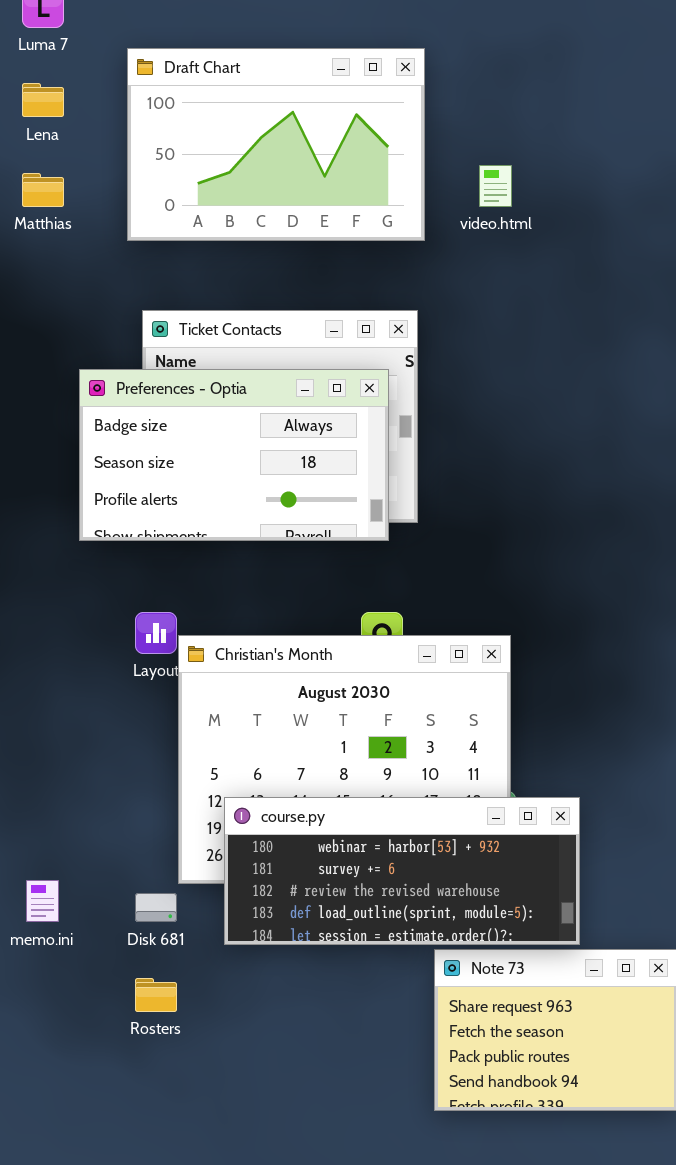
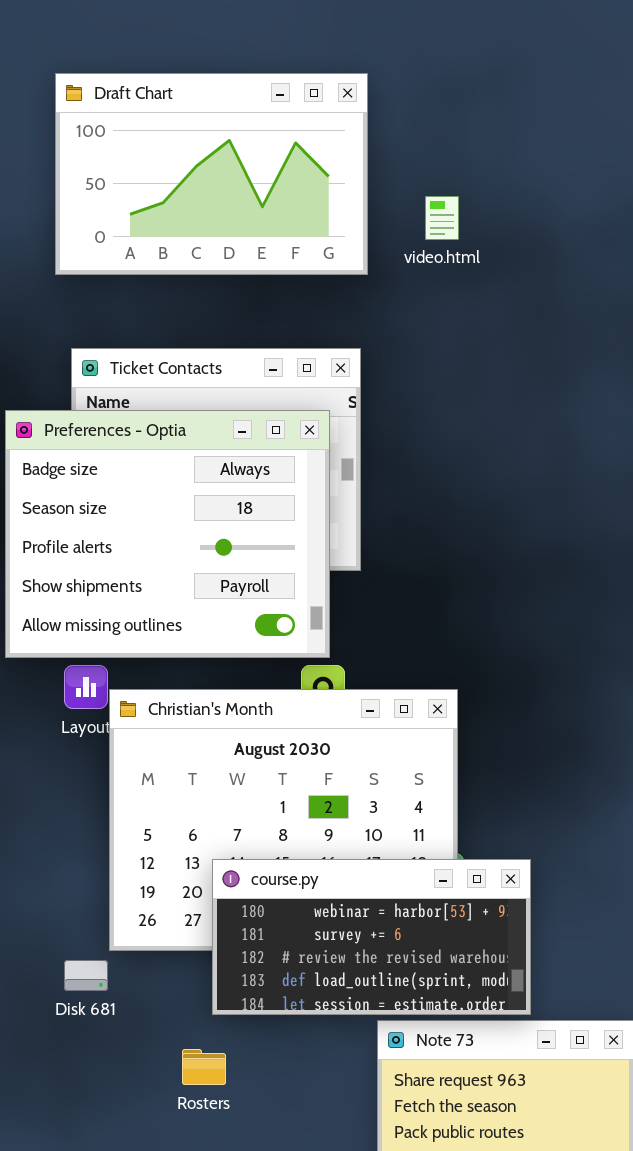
Preferences - Optia: [79,369,389,541] -> [5,410,330,658], resized
course.py: [224,797,580,945] -> [212,859,531,1015], resized
Rosters: [135,978,177,1012] -> [182,1049,226,1085], moved

